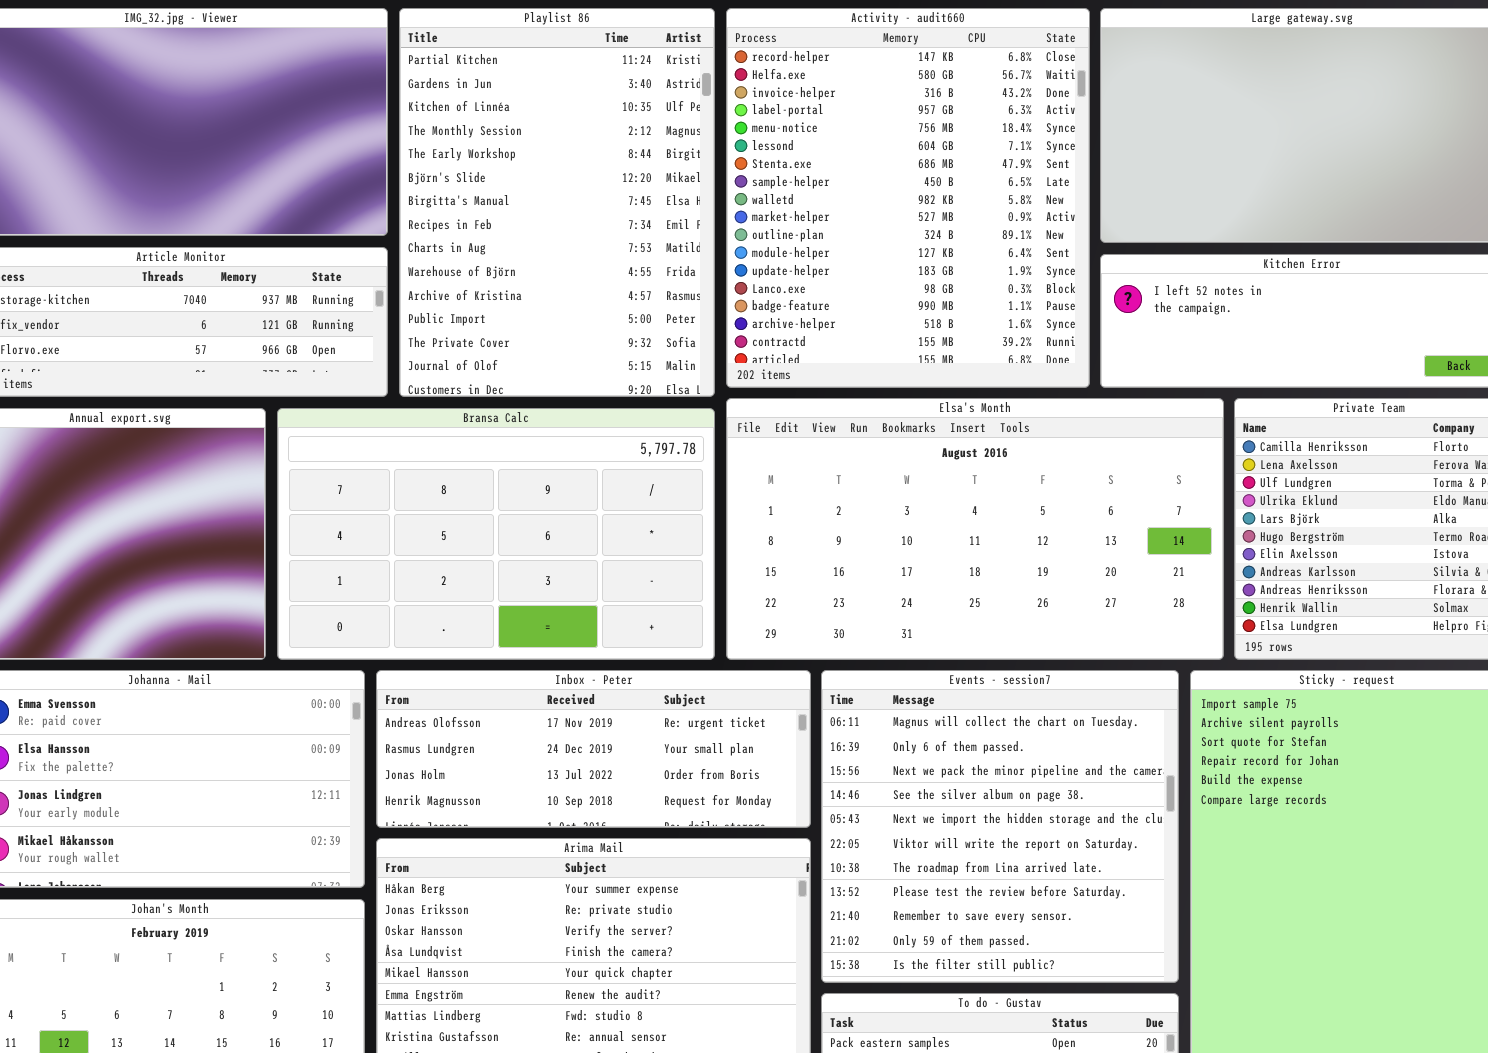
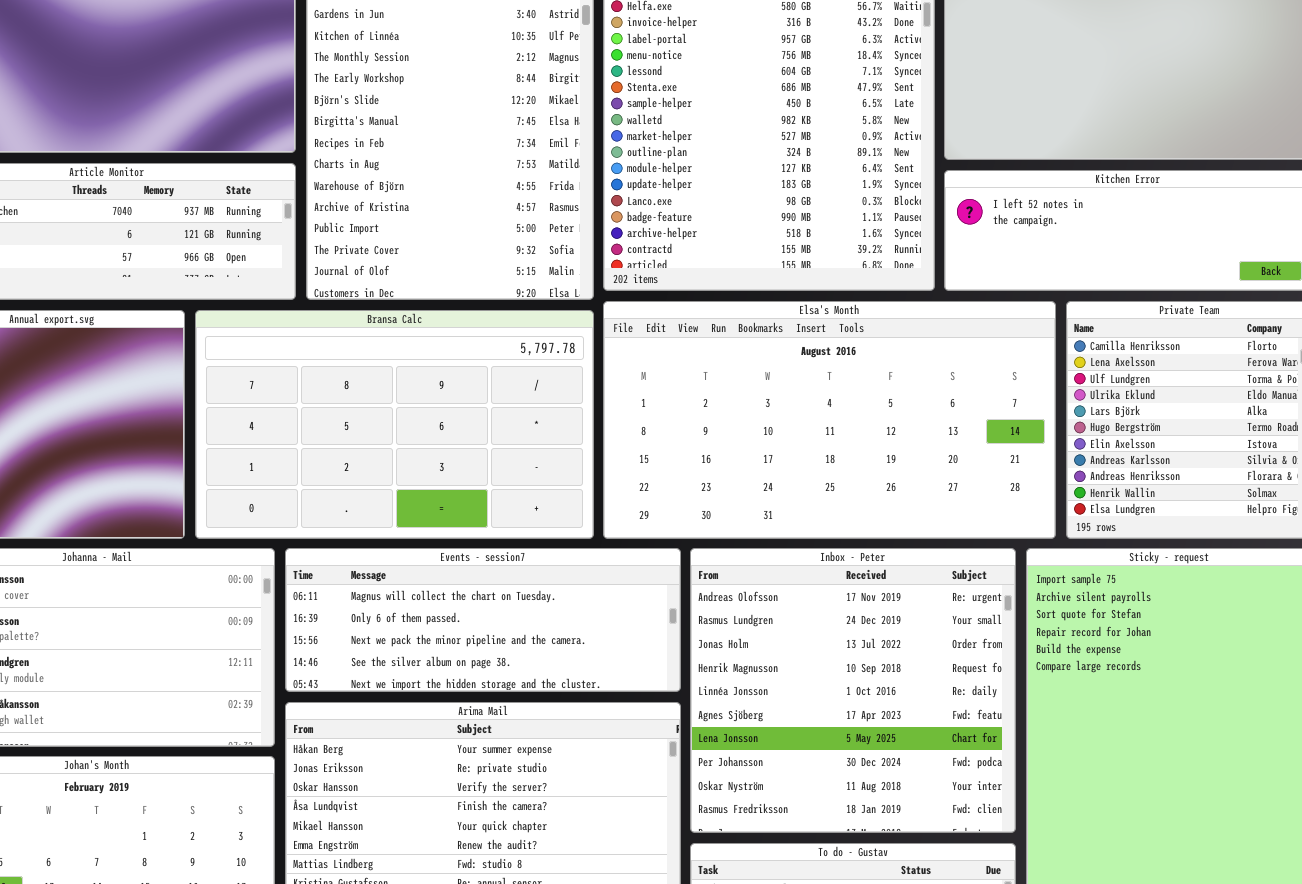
Inbox - Peter: [376,670,811,828] -> [690,548,1016,833], moved, resized
Events - session7: [821,670,1179,983] -> [285,548,681,692], moved, resized

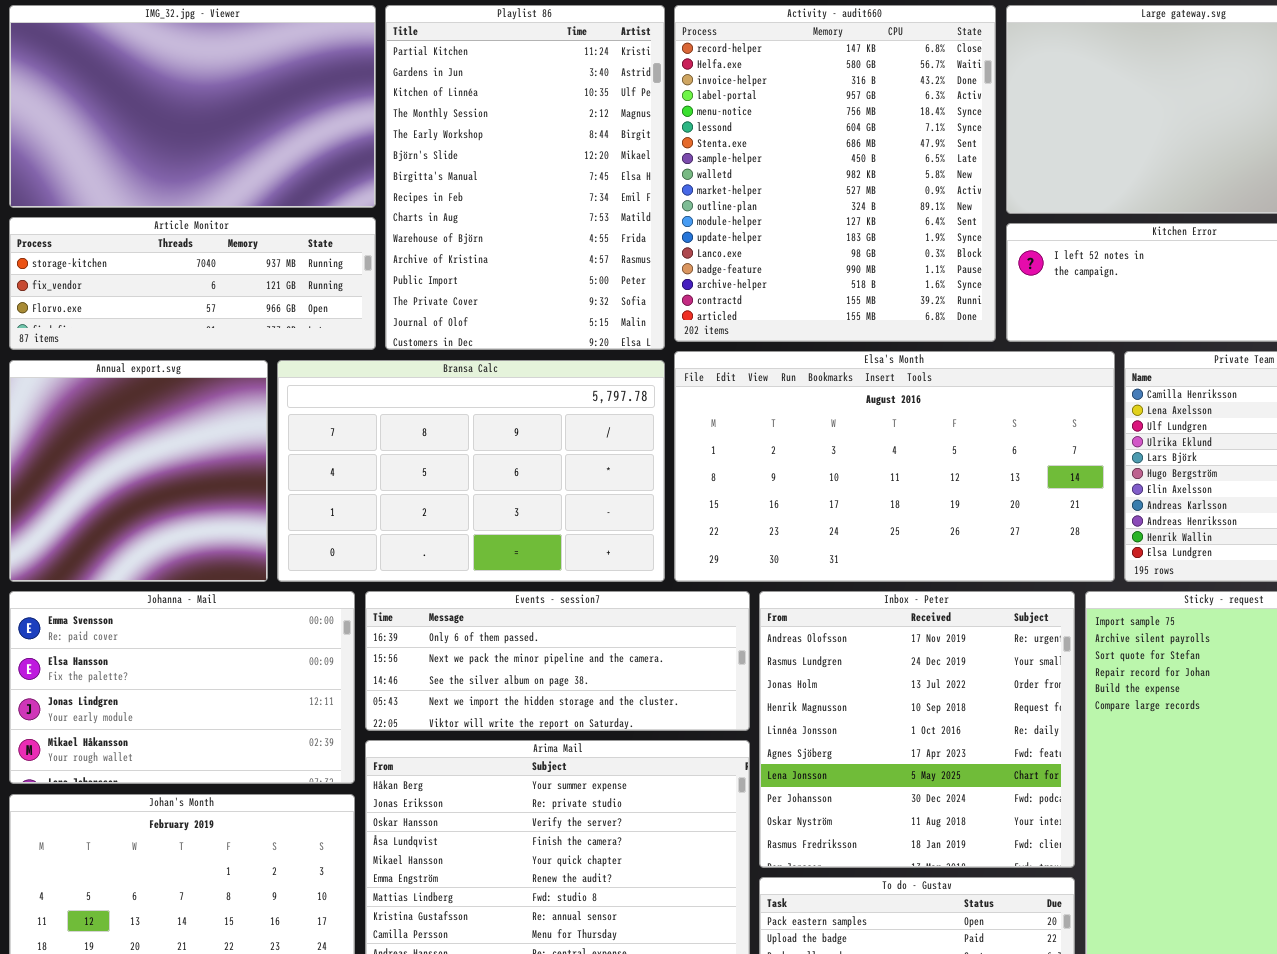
Events - session7: [285,548,681,692] -> [365,591,750,731], scrolled down 1 row

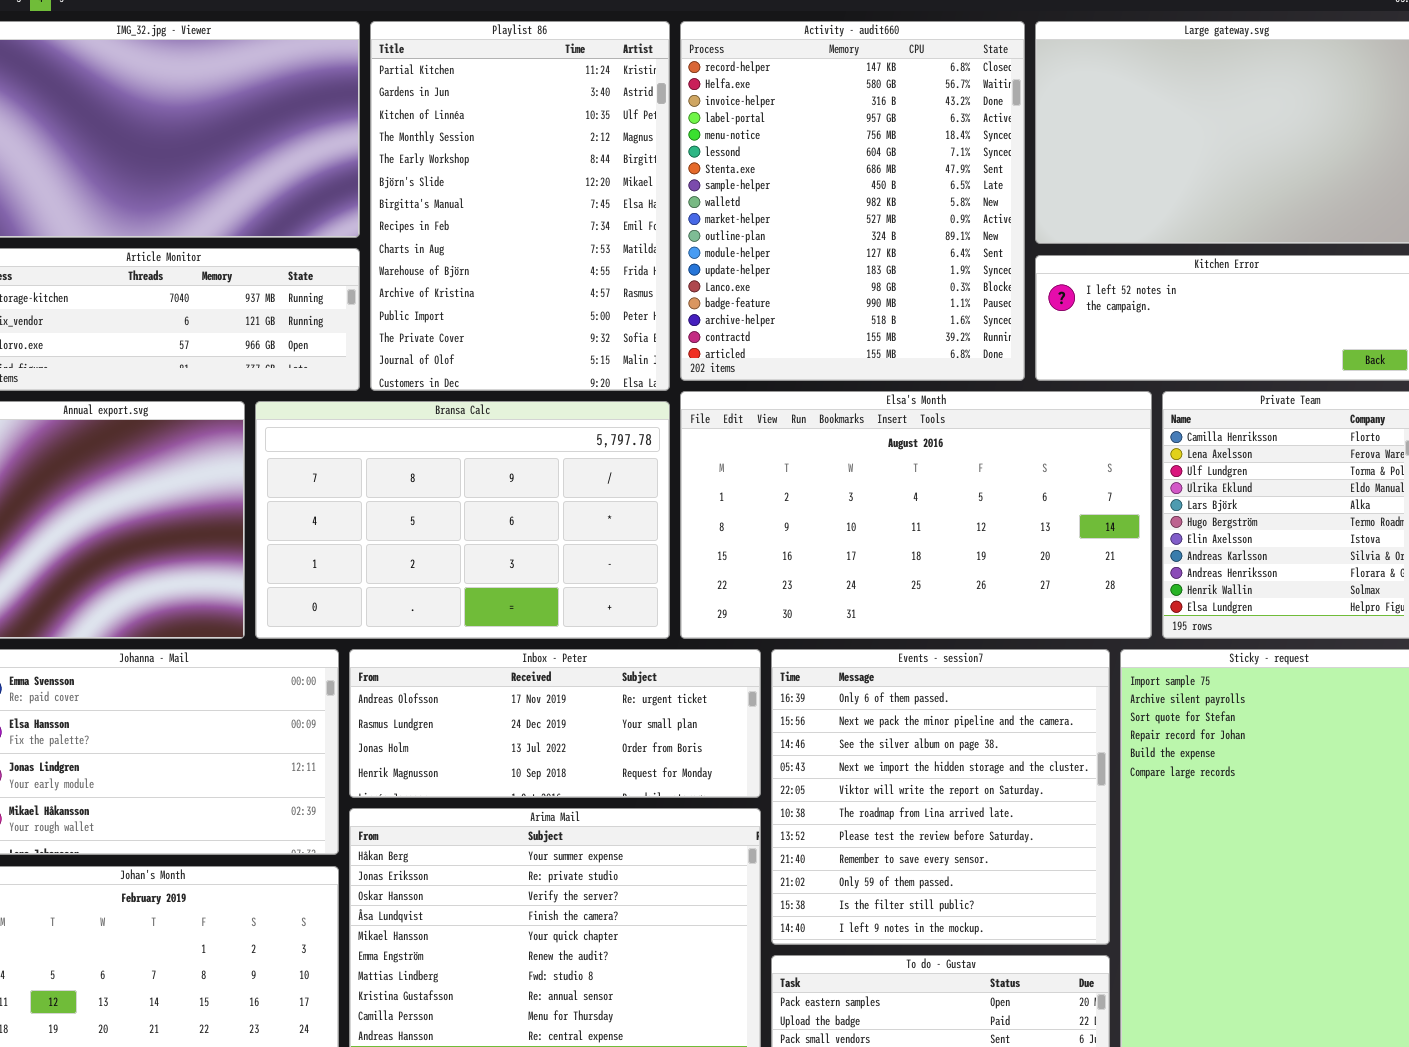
Events - session7: [365,591,750,731] -> [771,649,1110,945], moved, resized
Inbox - Peter: [759,591,1075,868] -> [349,649,761,798], moved, resized

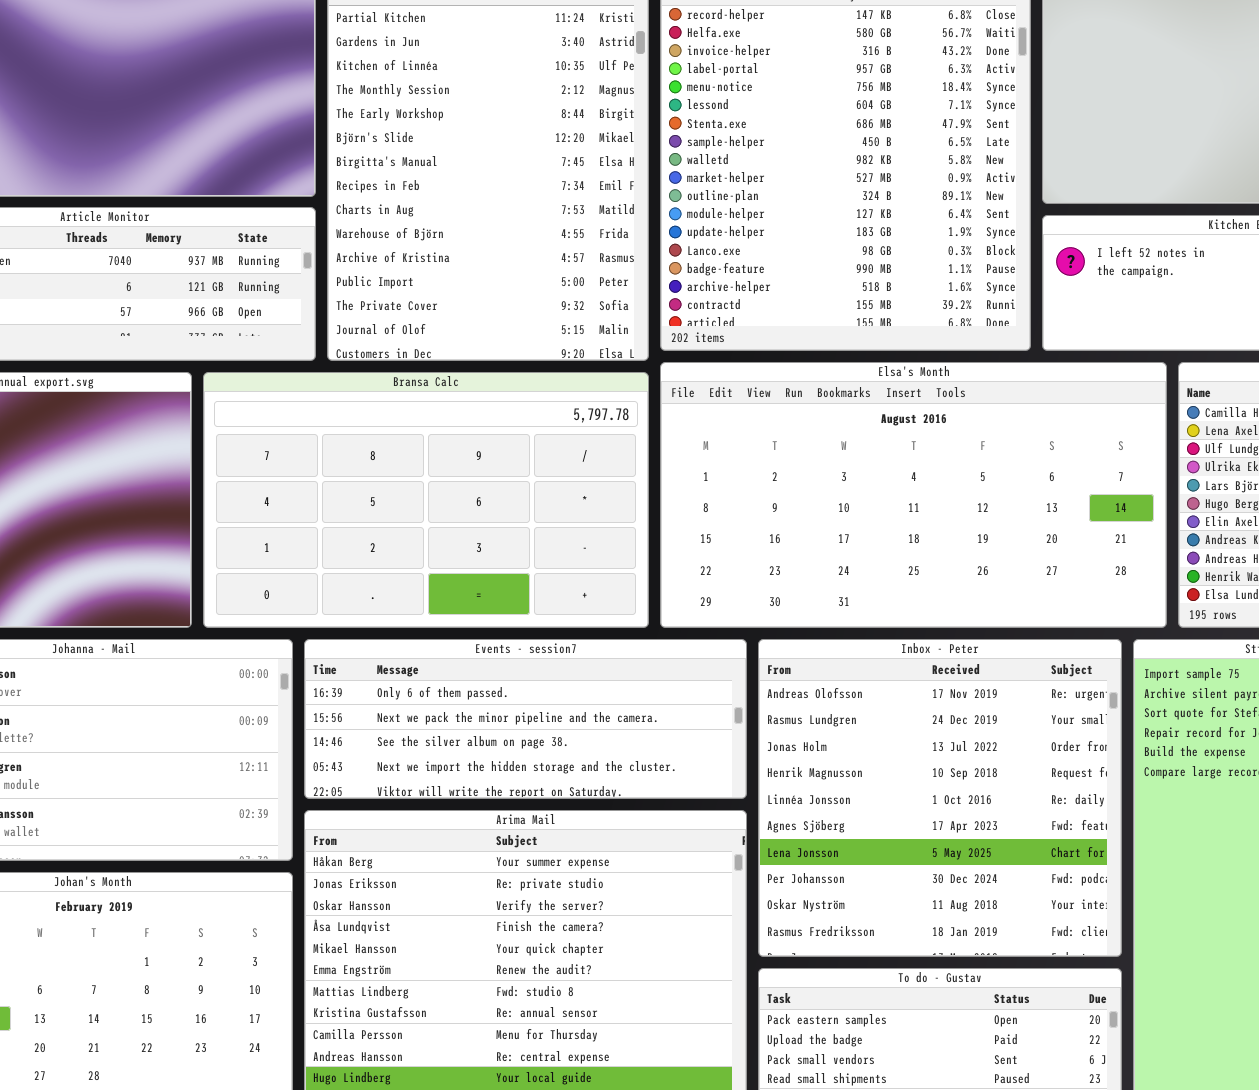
Inbox - Peter: [349,649,761,798] -> [758,639,1122,957], moved, resized
Events - session7: [771,649,1110,945] -> [304,639,747,799], moved, resized

